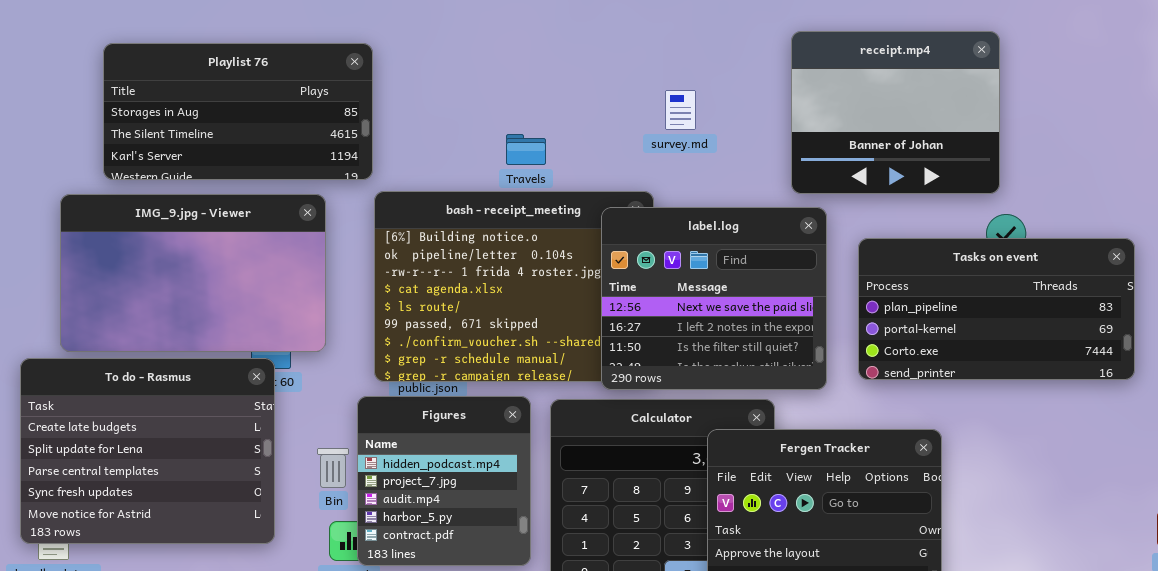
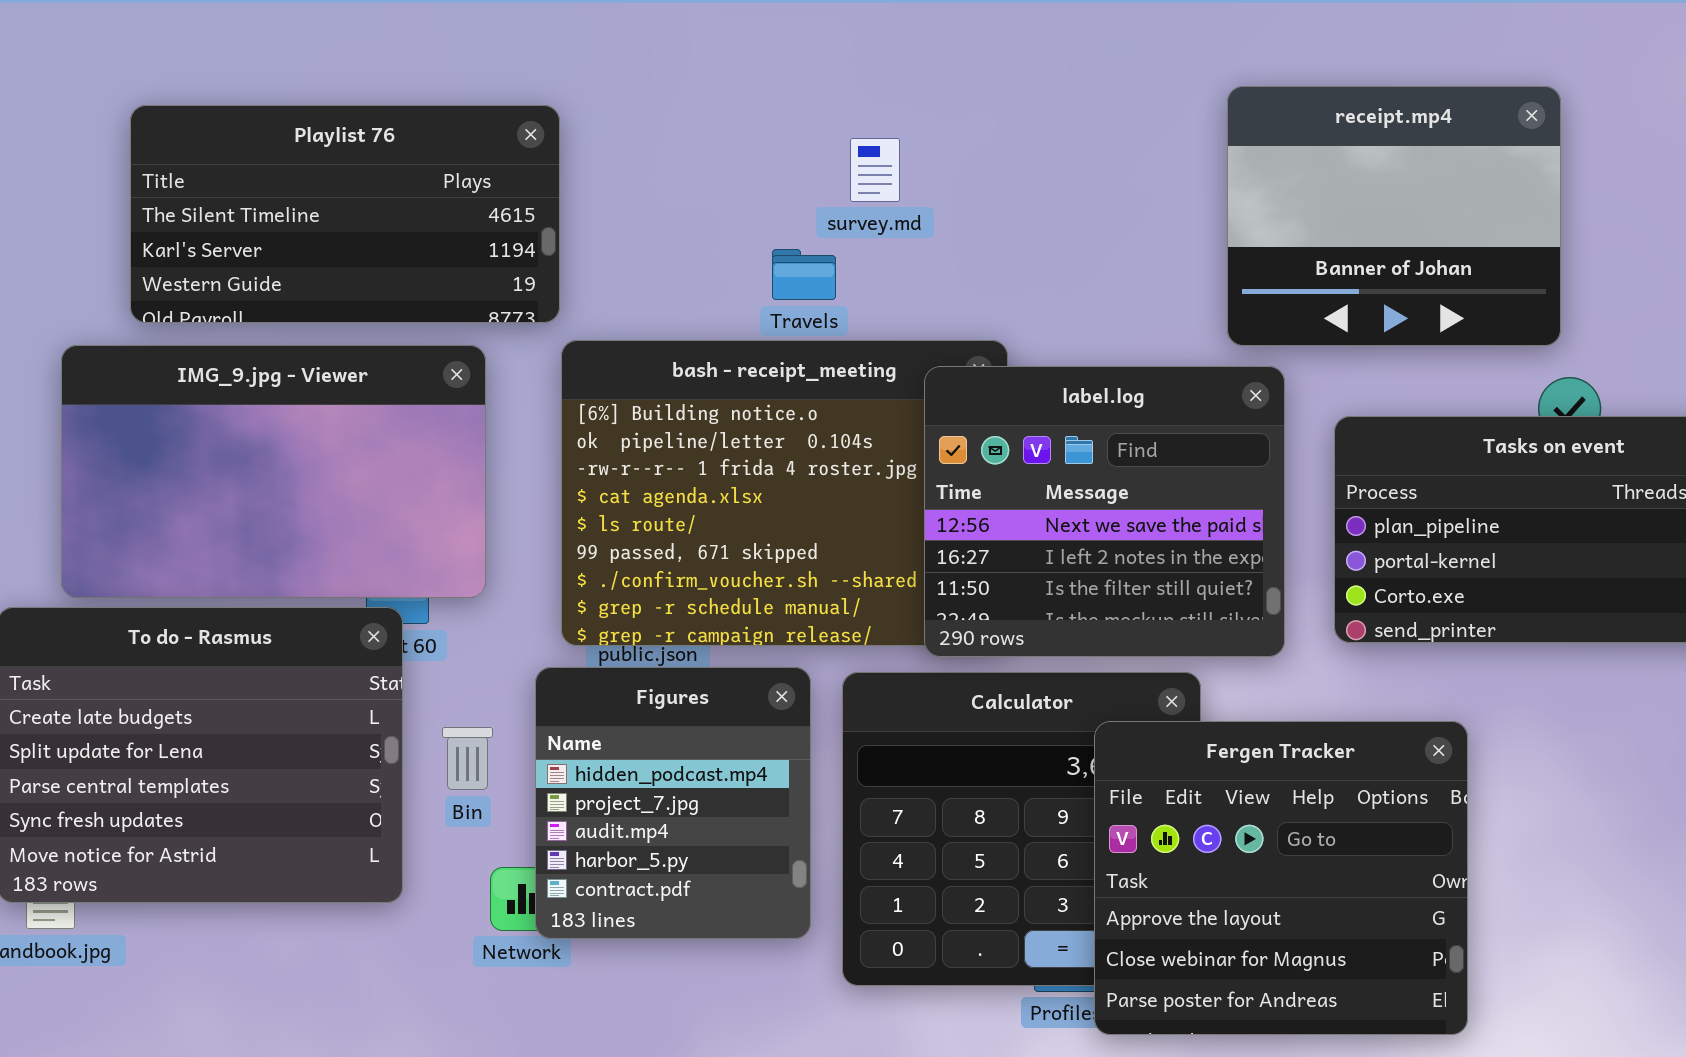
Playlist 76: [103,43,373,180] -> [130,105,560,323], scrolled down 1 row
survey.md: [665,90,696,130] -> [850,138,900,202], moved
Bin: [317,448,349,488] -> [442,727,493,790], moved

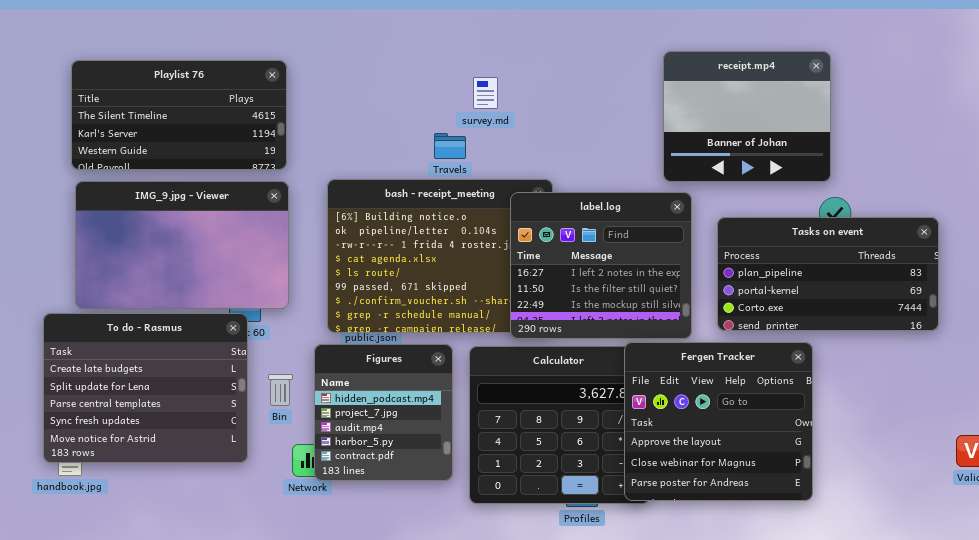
Playlist 76: [130,105,560,323] -> [71,60,287,170], moved
label.log: [924,366,1285,657] -> [510,192,692,339], scrolled down 1 row
Fergen Tracker: [1094,721,1468,1035] -> [624,342,813,501], moved

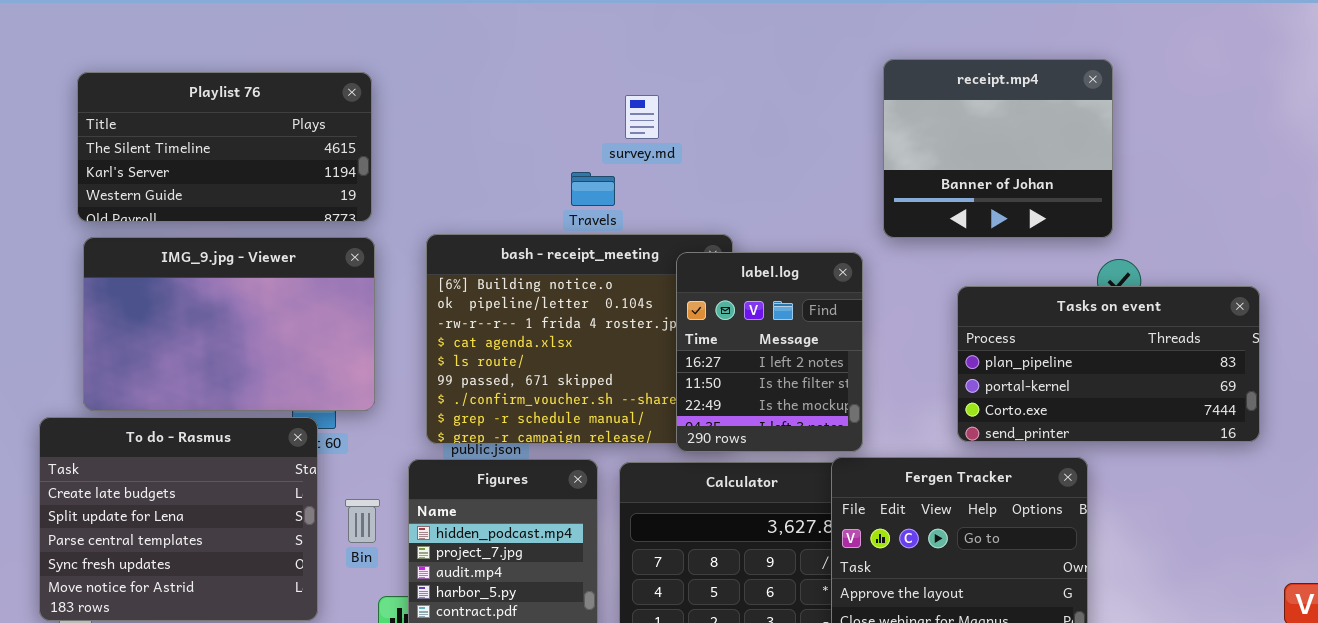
label.log: [510,192,692,339] -> [676,252,863,452], resized

